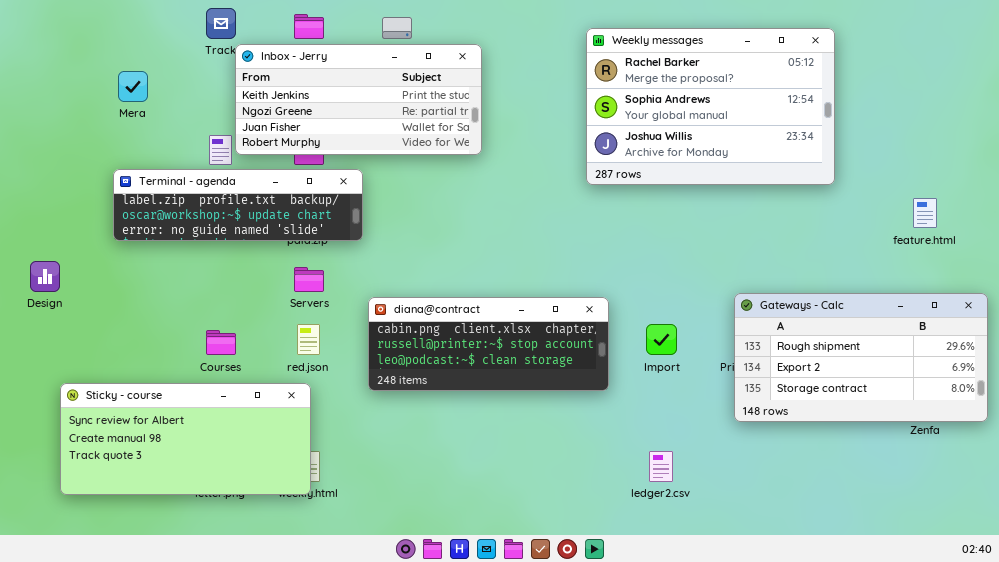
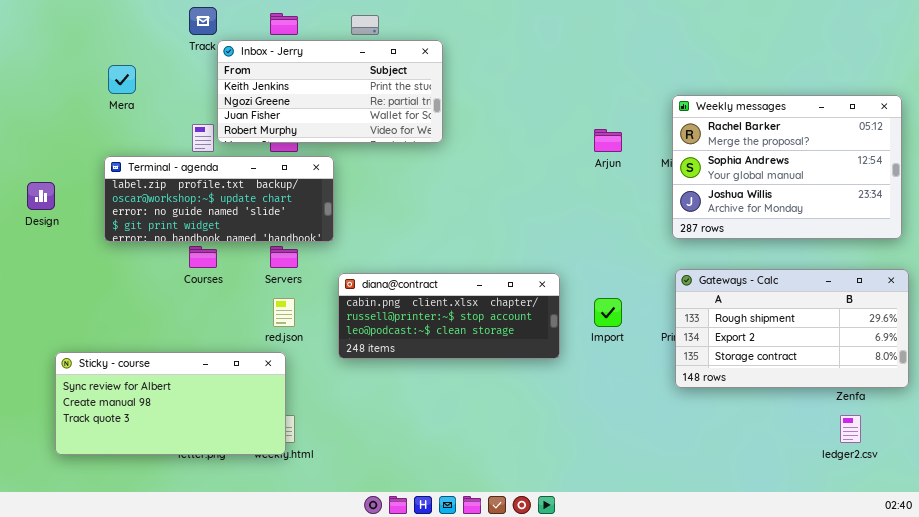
Weekly messages: [586,28,835,185] -> [672,95,902,239], moved
Terminal - agenda: [113,169,363,241] -> [104,156,334,242], resized
Design: [30,261,60,292] -> [27,182,55,210], moved
Courses: [206,330,236,355] -> [189,246,217,268], moved
ledger2.csv: [649,451,673,482] -> [840,415,861,443], moved

